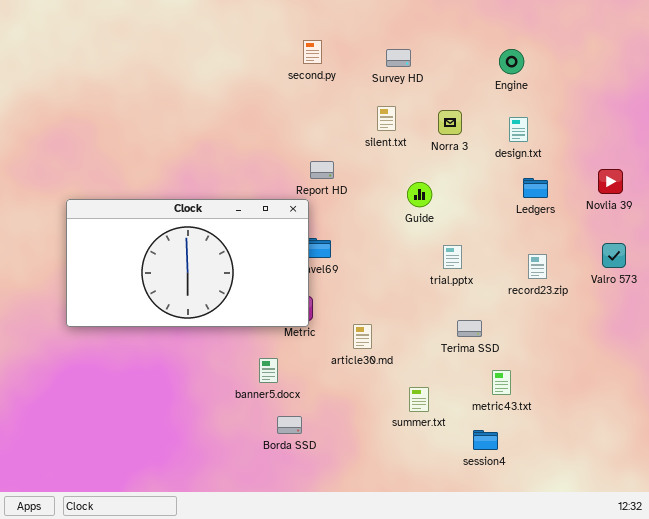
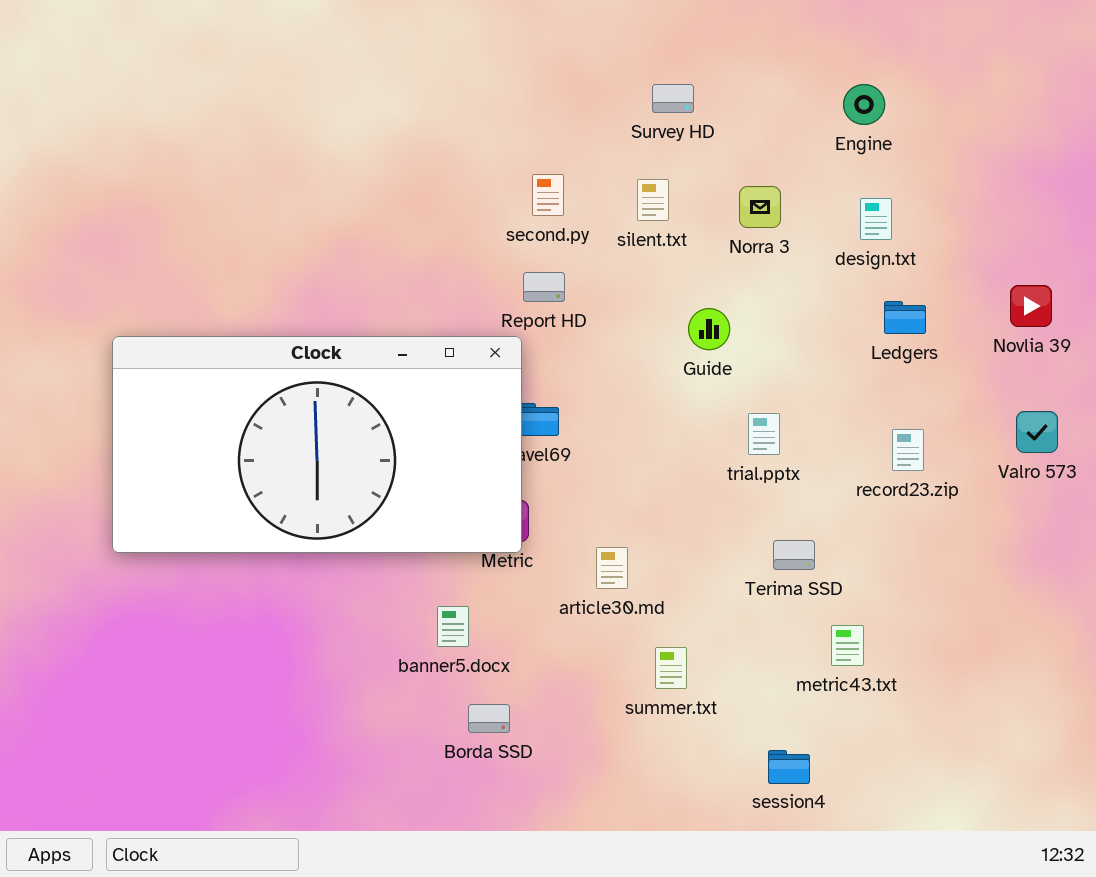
second.py: [303,40,322,64] -> [532,174,564,216], moved
summer.txt: [409,387,429,412] -> [655,647,687,689], moved
session4: [473,430,498,450] -> [768,750,810,784], moved

